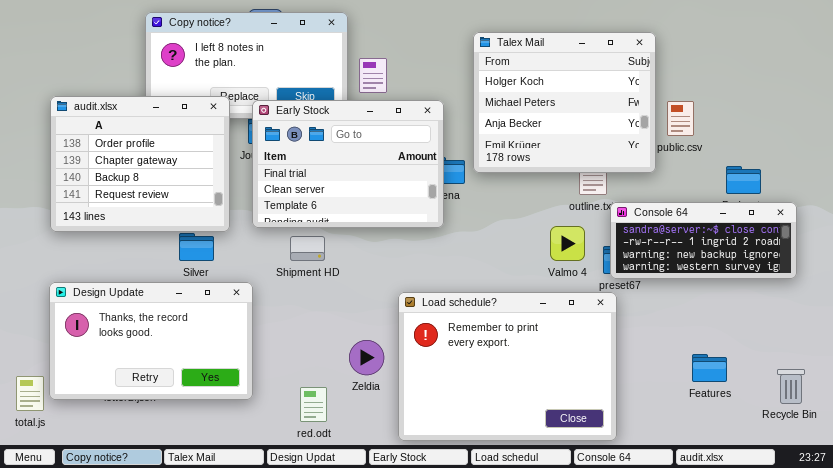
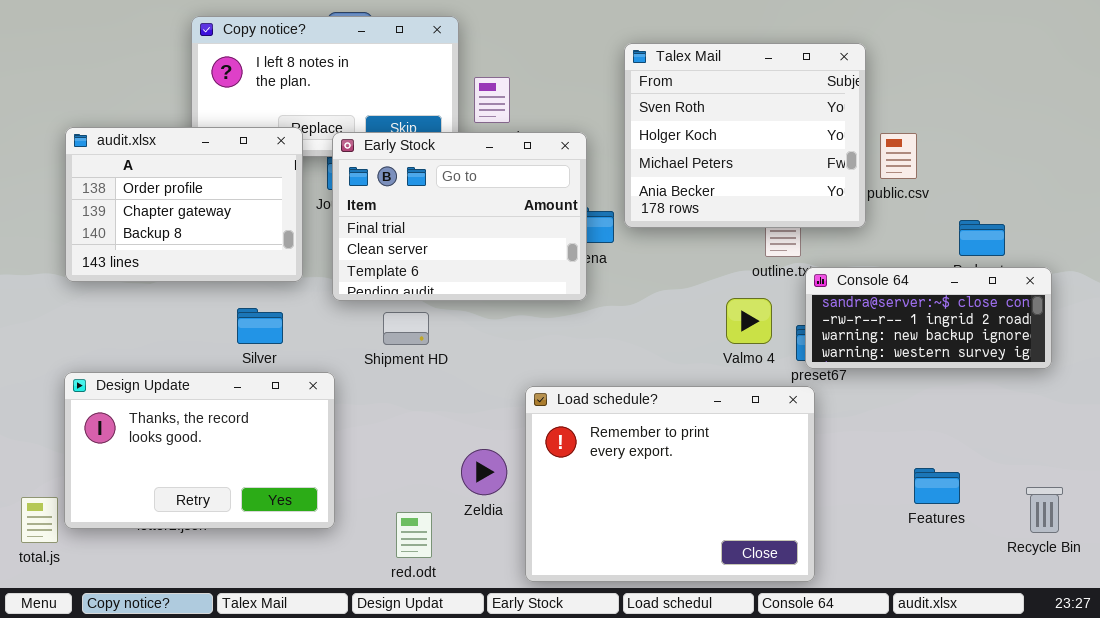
Talex Mail: [473,32,656,173] -> [624,43,866,228], scrolled up 1 row
audit.xlsx: [50,96,230,232] -> [65,127,303,282], resized

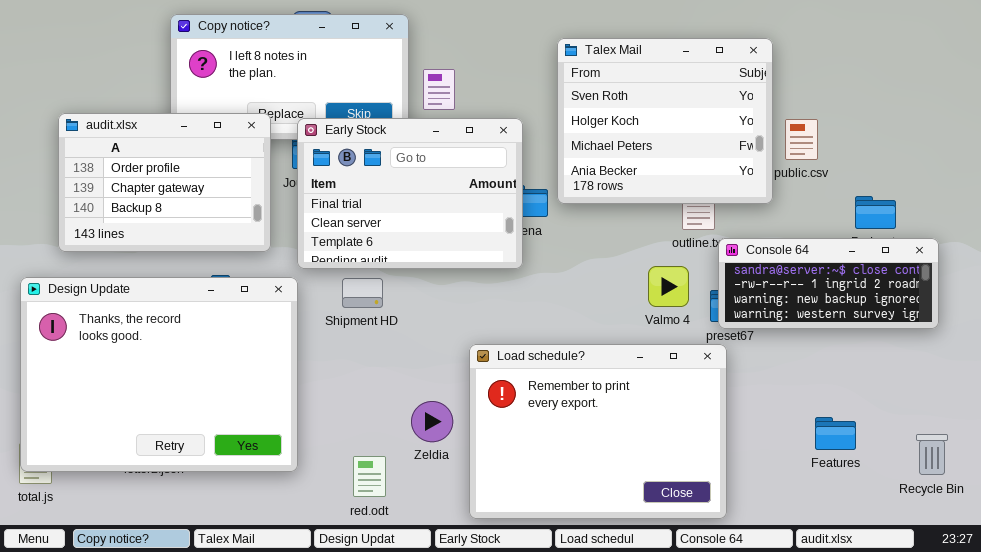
Design Update: [64,372,335,529] -> [20,277,298,472], resized

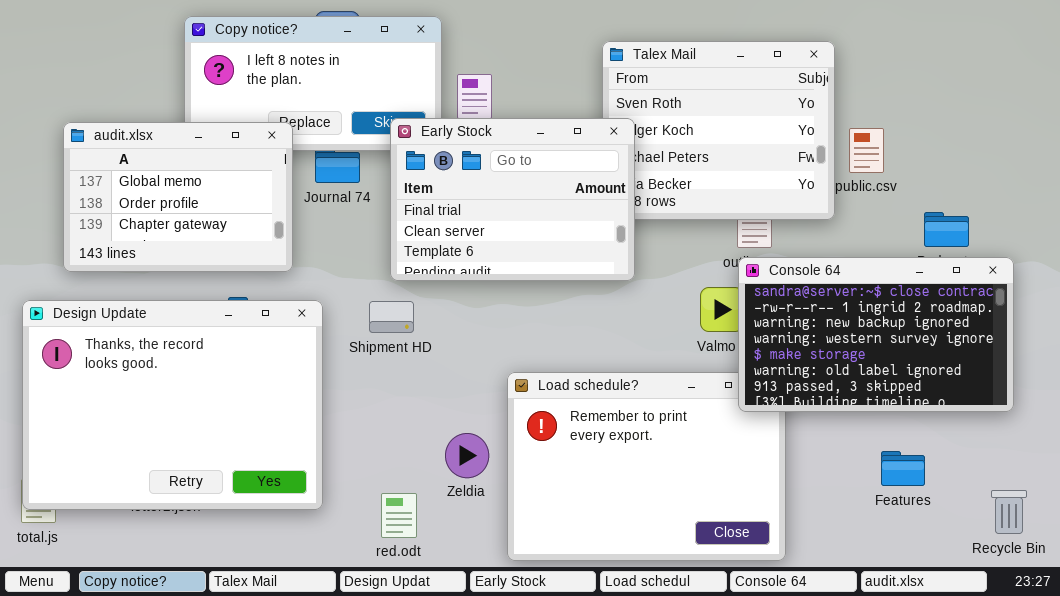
audit.xlsx: [58,113,271,252] -> [63,122,293,272], scrolled up 1 row
Early Stock: [297,118,523,269] -> [390,118,635,281], moved
Console 64: [718,238,939,329] -> [738,257,1014,412], resized
Recycle Bin: [916,434,948,475] -> [991,490,1027,534], moved

